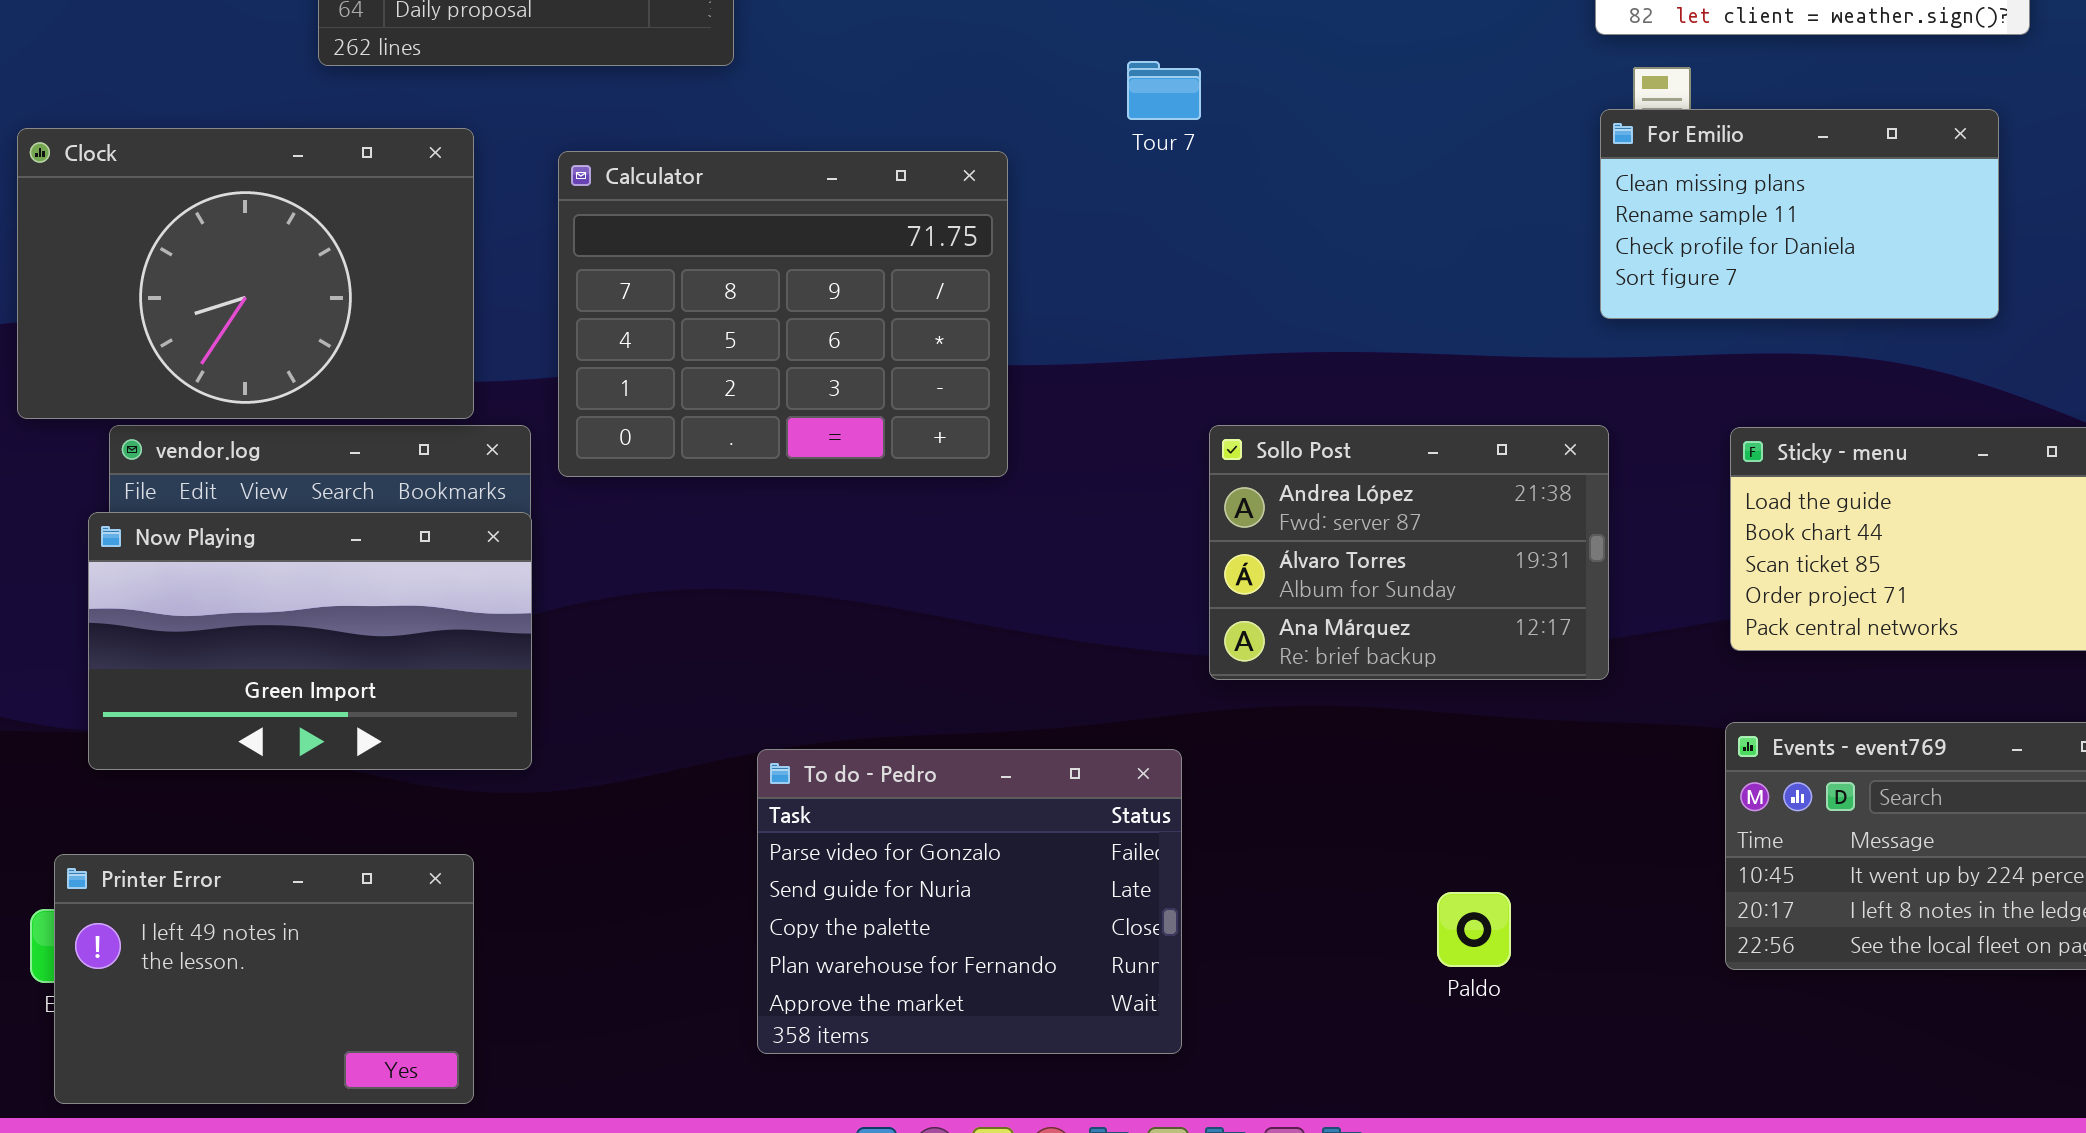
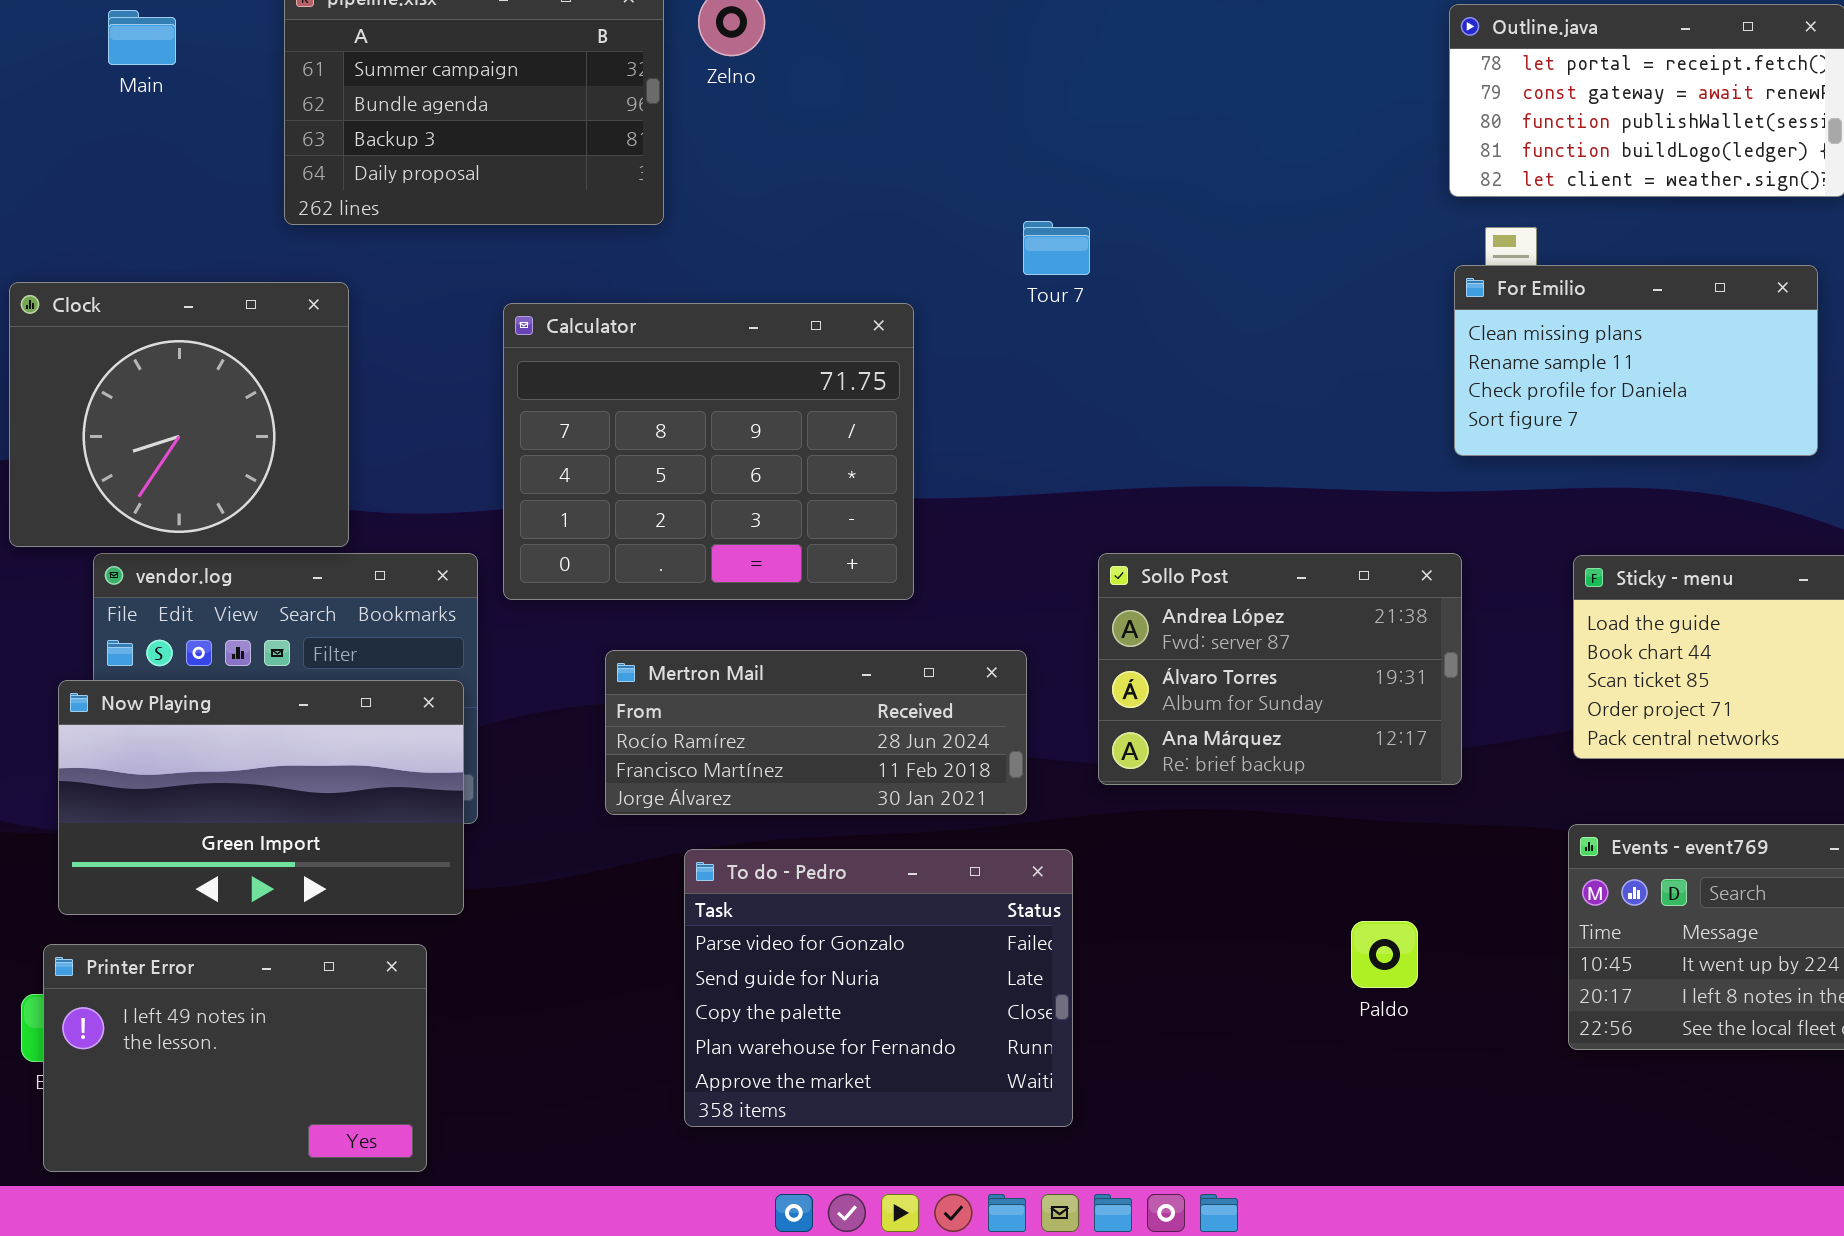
Clock: [17,128,474,419] -> [9,282,349,547], resized
Now Playing: [88,512,532,770] -> [58,680,464,915], moved
Mertron Mail: none -> [605,650,1027,815], opened
Paldo: [1437,892,1511,967] -> [1351,921,1418,988], moved

